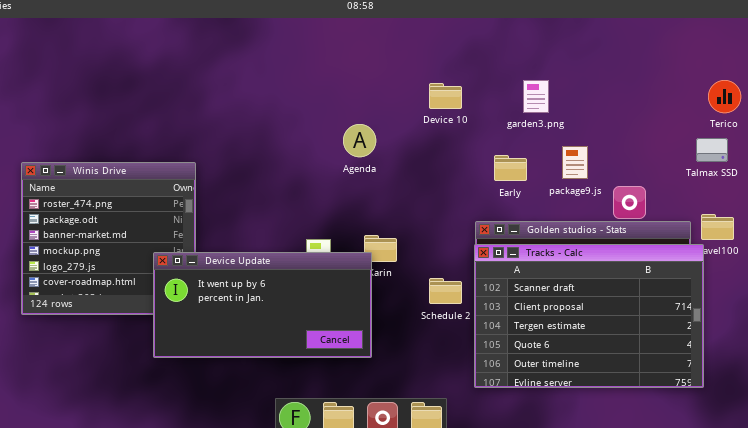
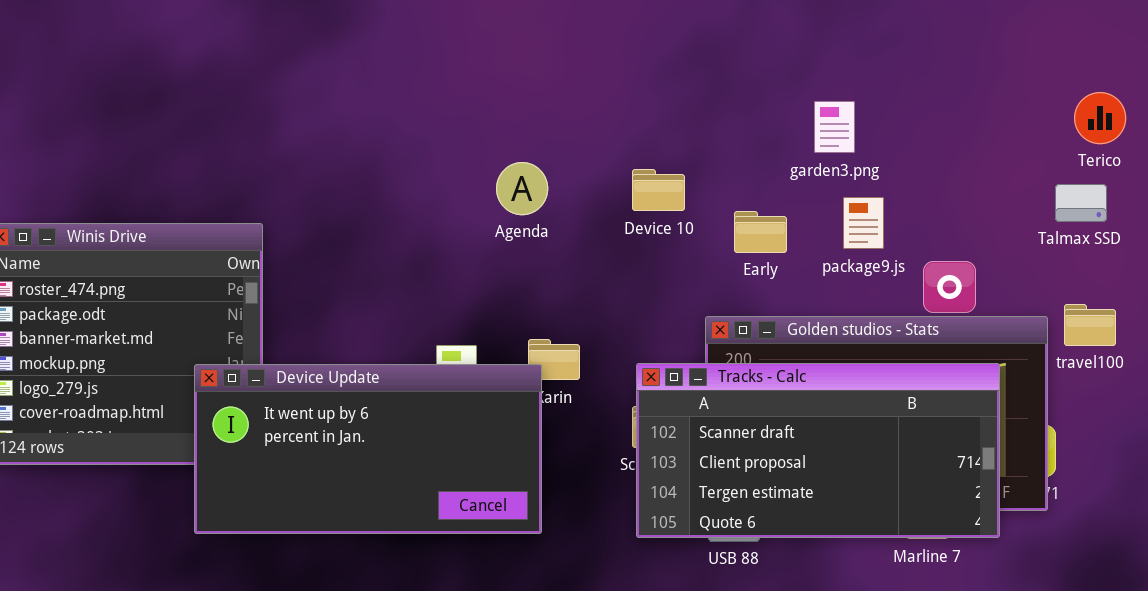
garden3.png: [523,80,549,113] -> [814,101,855,153], moved
Device 10: [429,83,462,109] -> [632,169,685,211], moved
Tracks - Calc: [474,244,704,388] -> [636,363,1000,538], moved, resized

